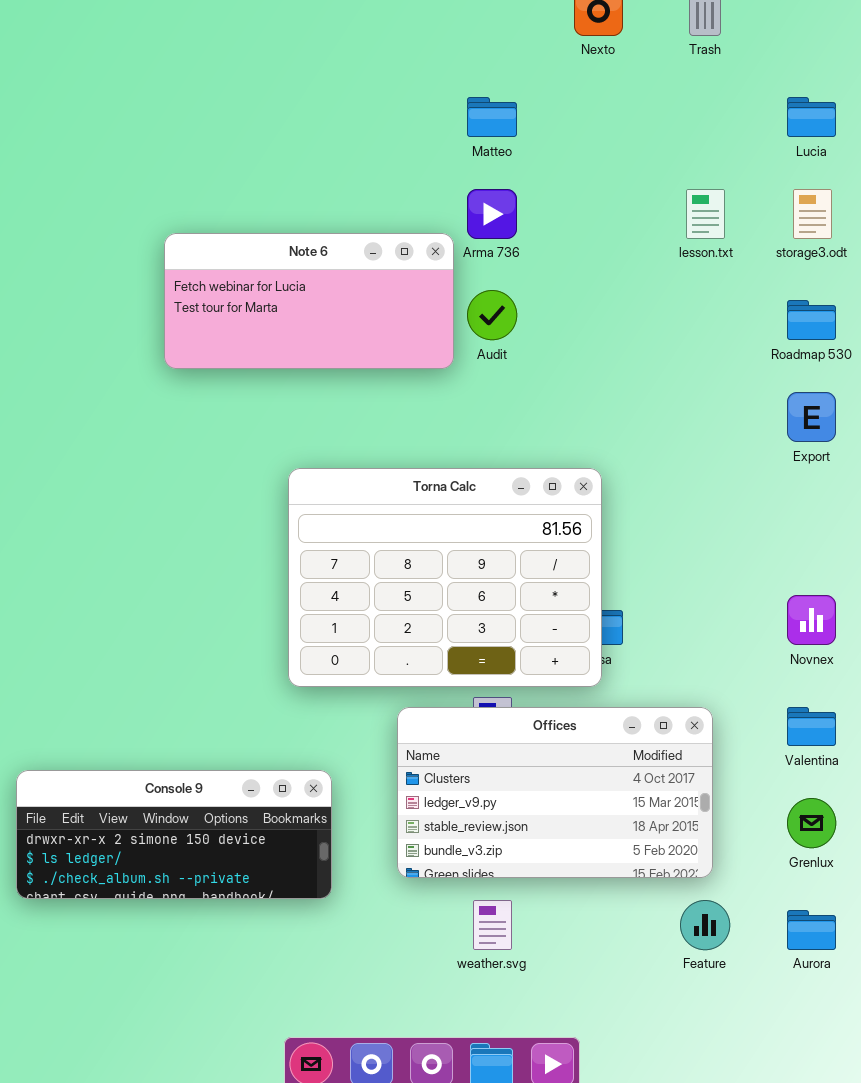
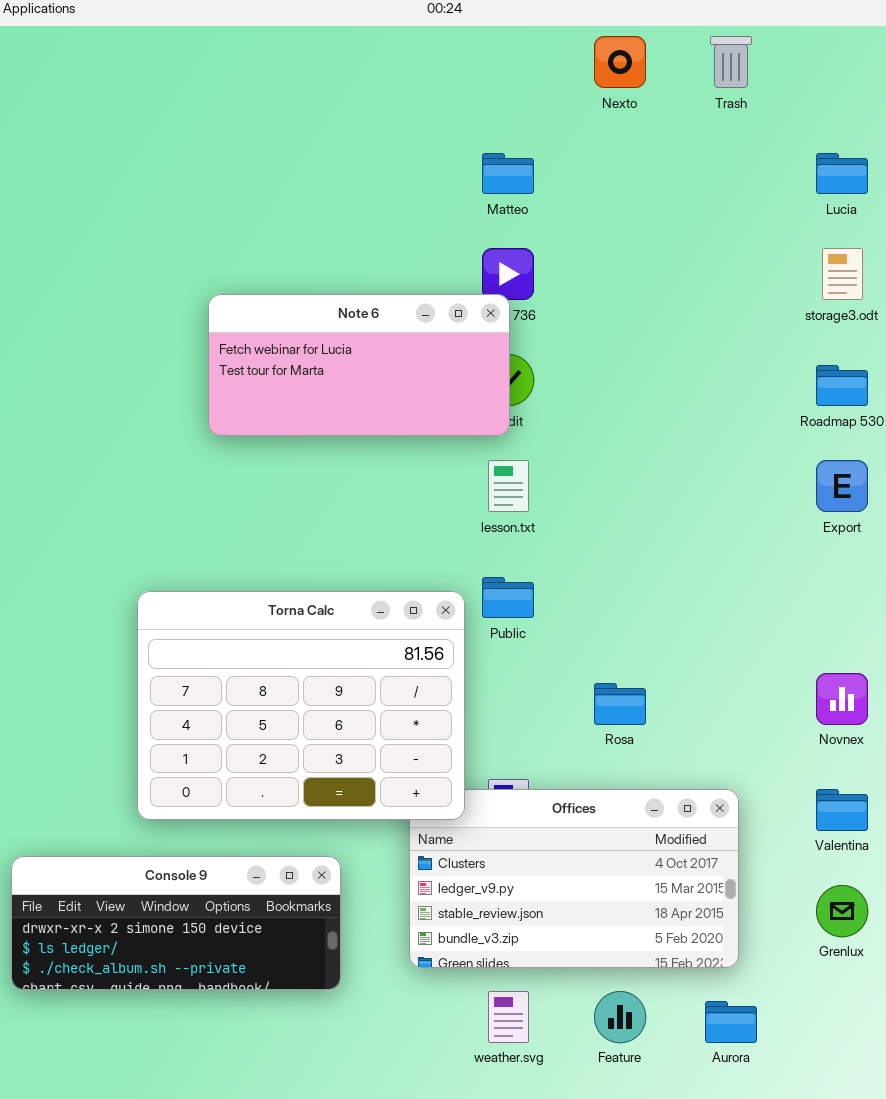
lesson.txt: [686,189,725,239] -> [488,460,529,512], moved
Note 6: [164,233,454,369] -> [208,294,510,436], moved
Torna Calc: [288,468,602,687] -> [137,591,465,820], moved
Feature: [680,900,730,950] -> [594,991,646,1043], moved
Aurora: [787,910,836,950] -> [705,1001,757,1043], moved

